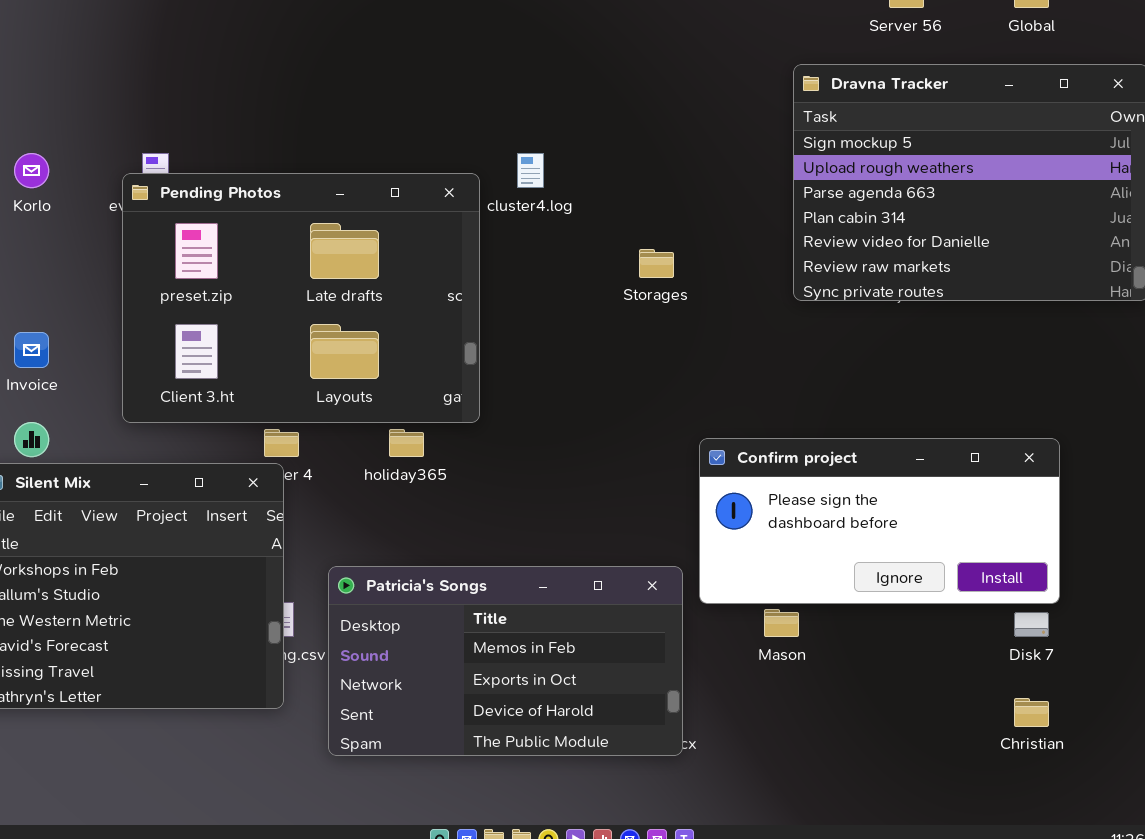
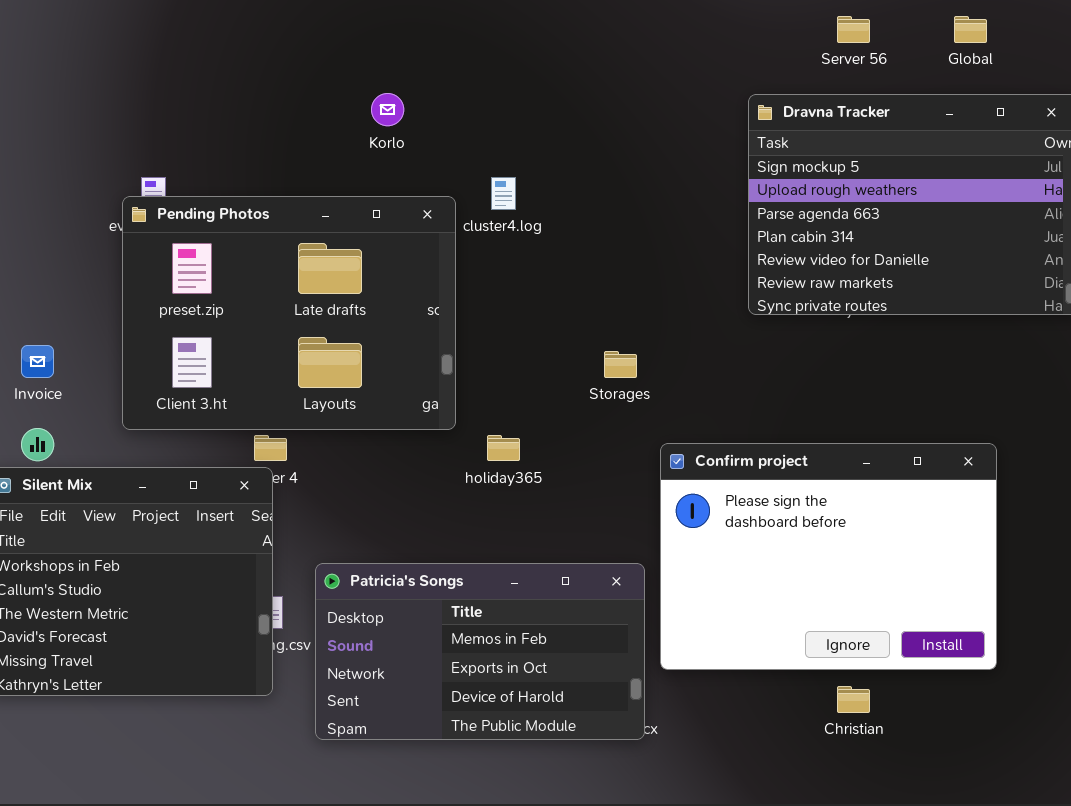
Korlo: [14,153,49,188] -> [371,93,404,126], moved
Storages: [639,249,674,278] -> [604,351,637,378], moved
holiday365: [389,429,424,457] -> [487,435,520,461], moved
Confirm project: [699,438,1060,604] -> [660,443,997,670], resized
Christian: [1014,698,1049,727] -> [837,686,870,713], moved

